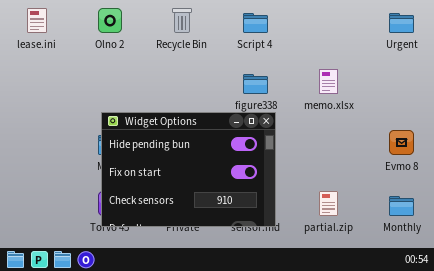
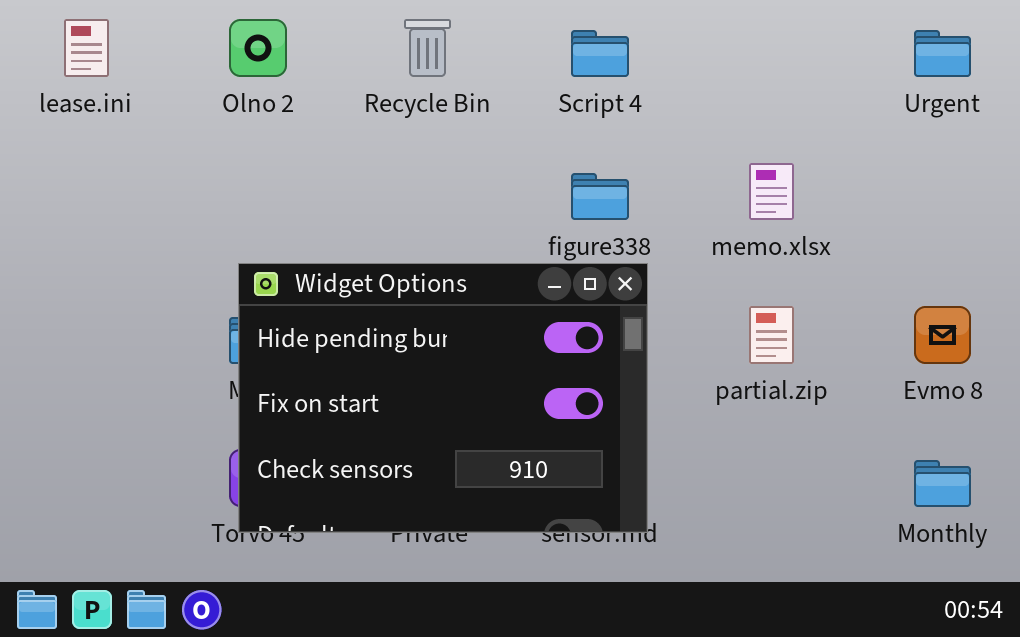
partial.zip: [319,191,338,216] -> [749,306,794,364], moved

